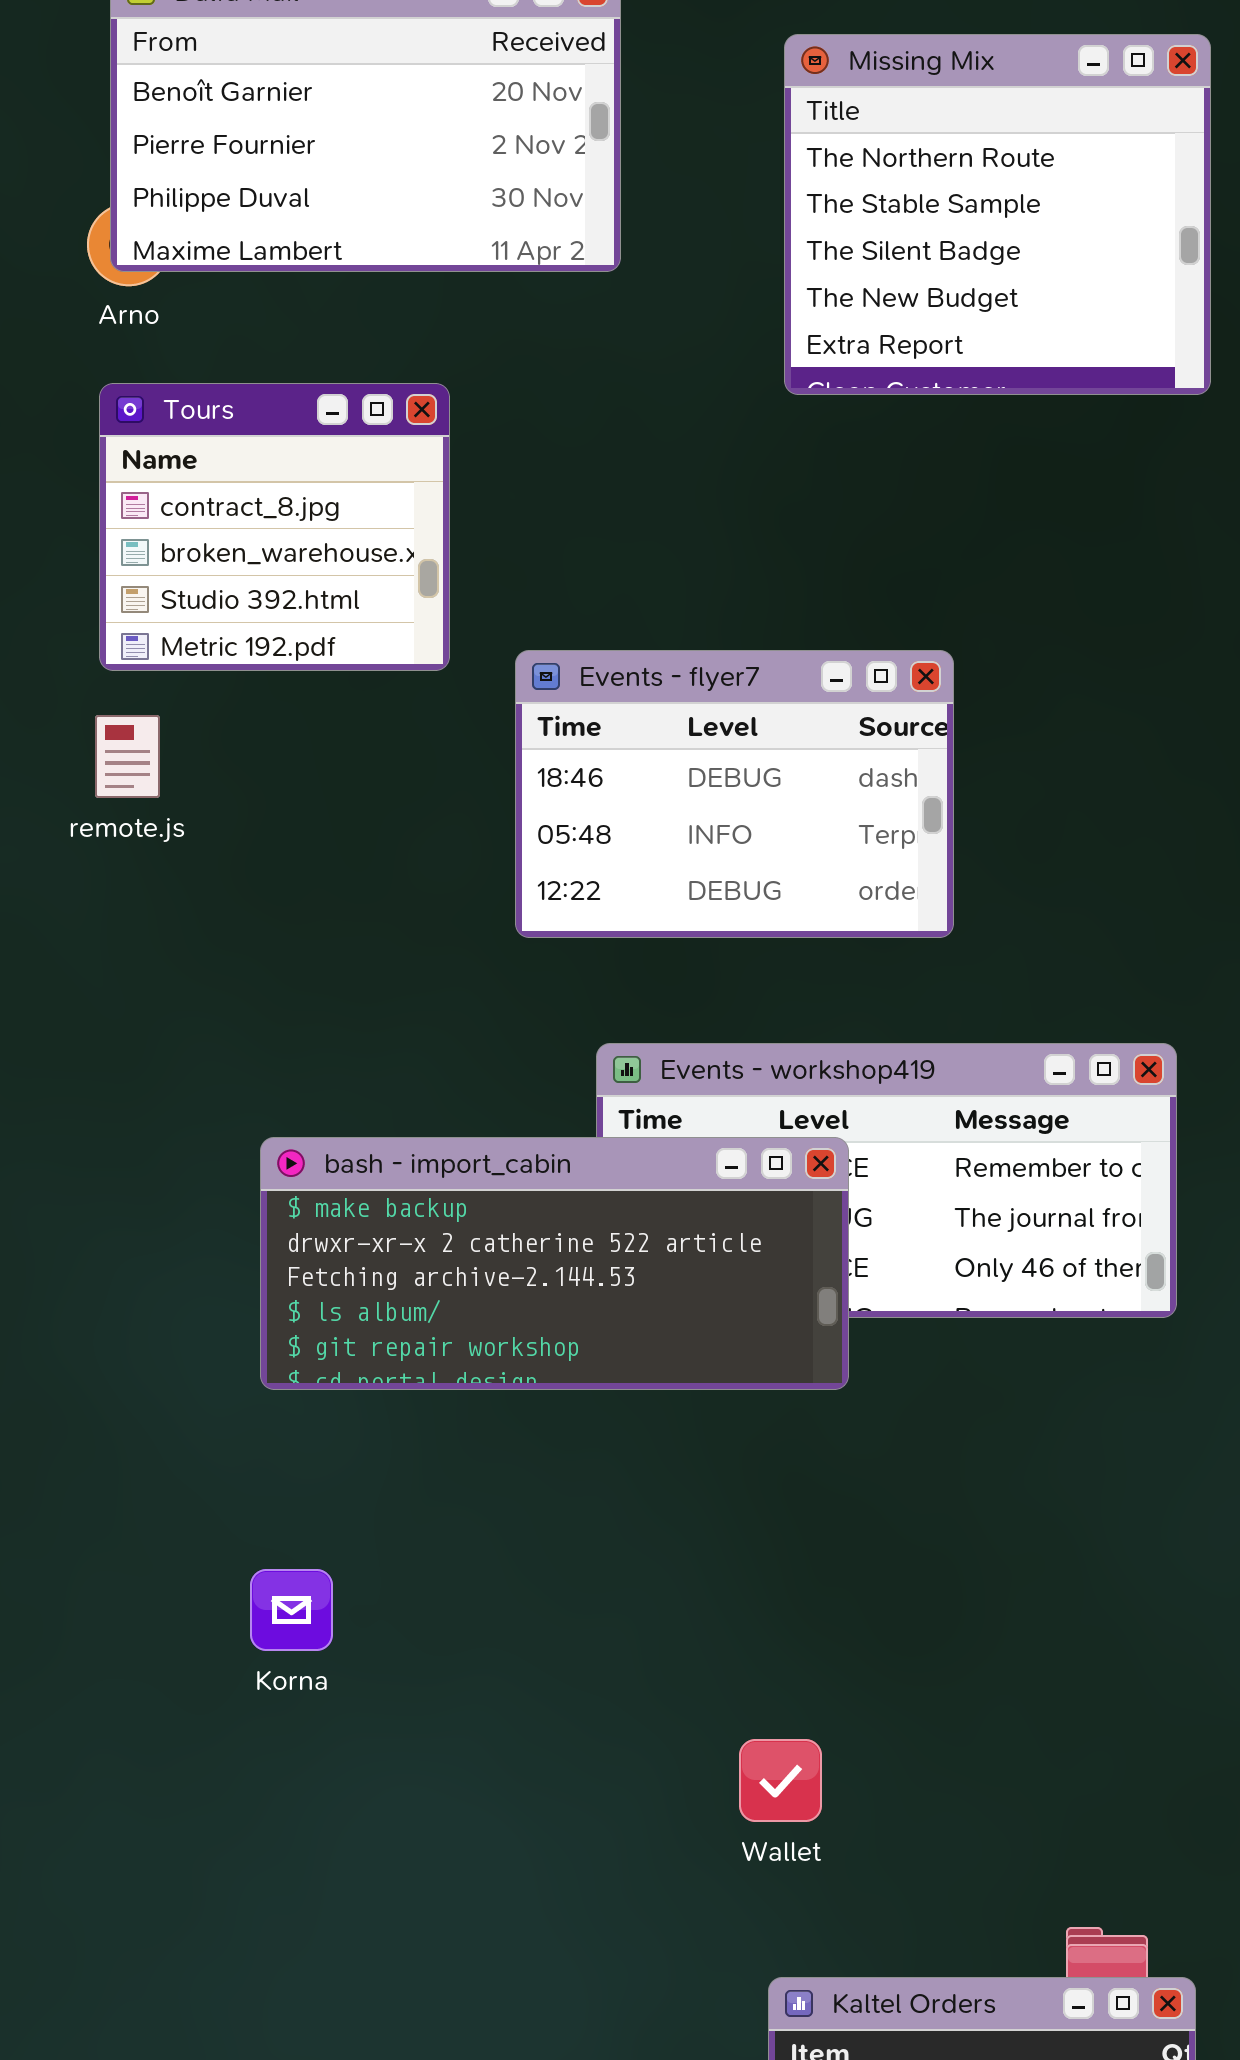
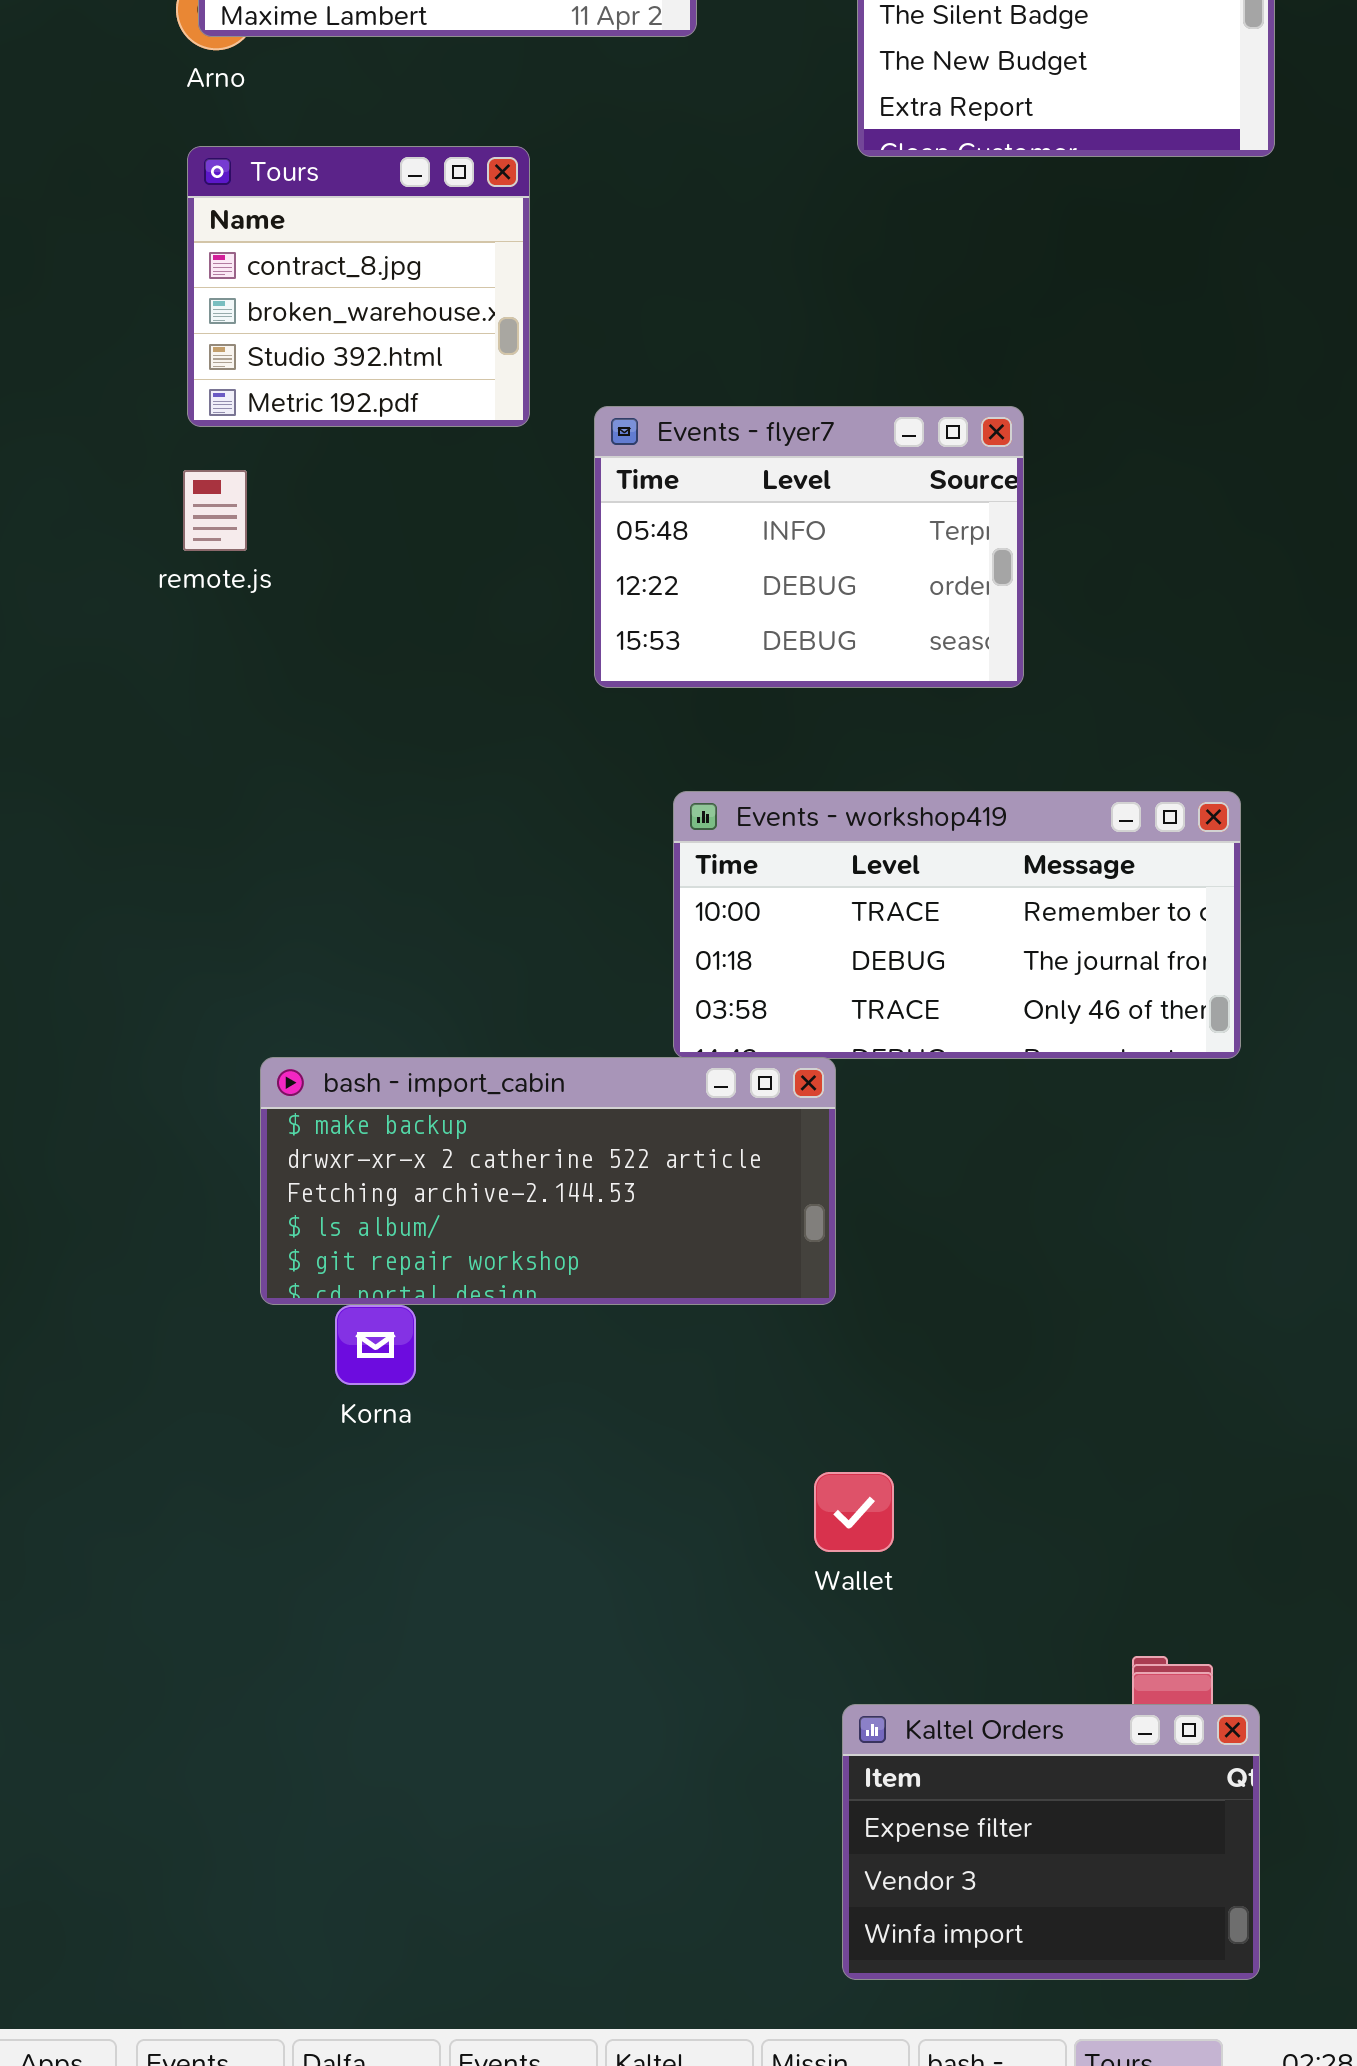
Events - flyer7: [515,650,954,938] -> [594,406,1024,688], scrolled down 1 row
bash - import_cabin: [260,1137,849,1390] -> [260,1057,836,1305], moved

